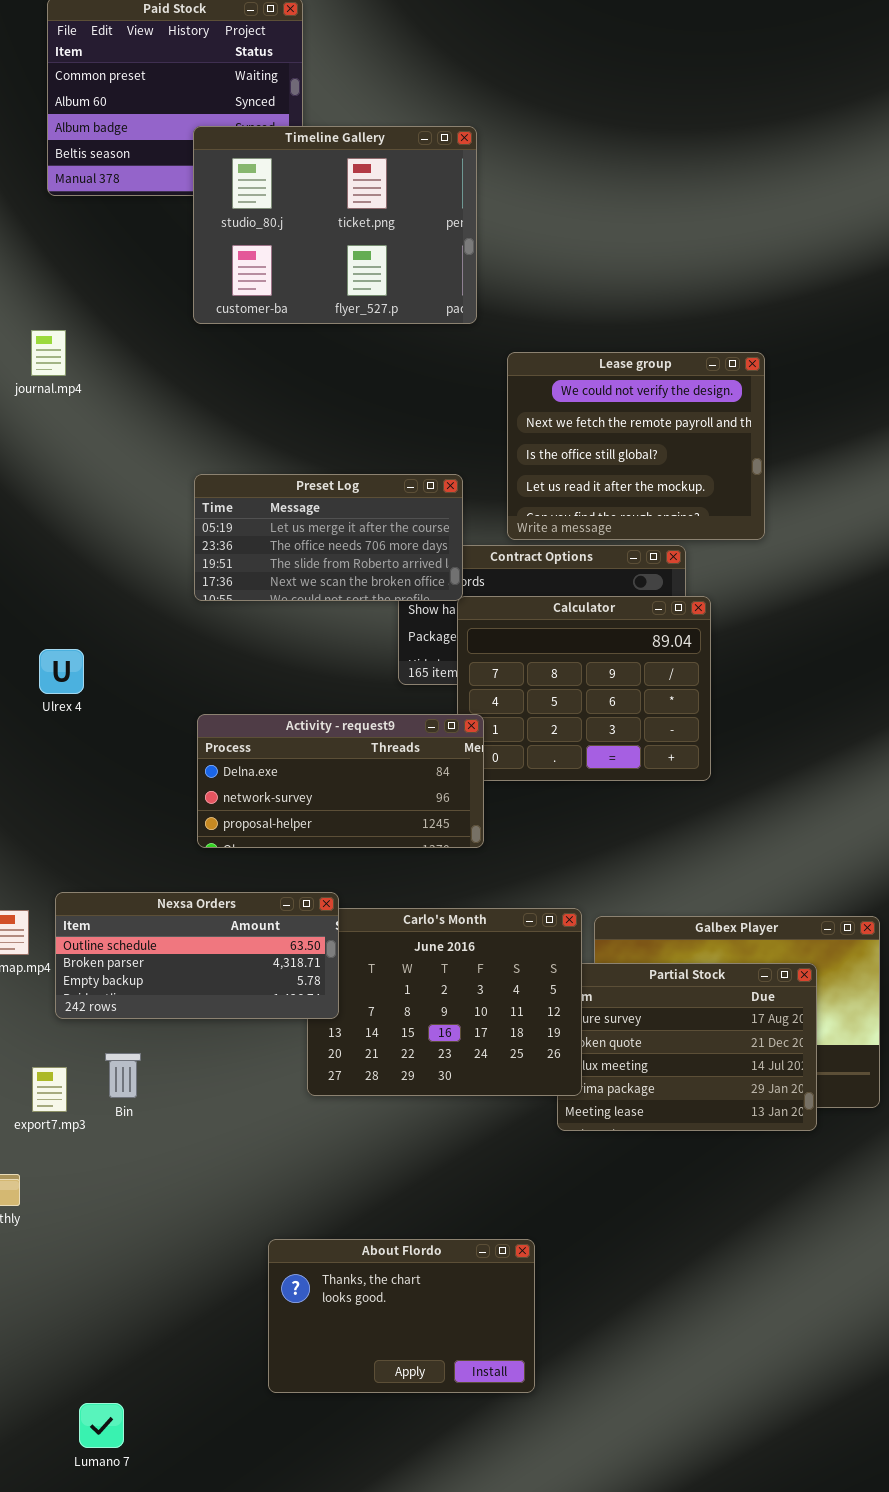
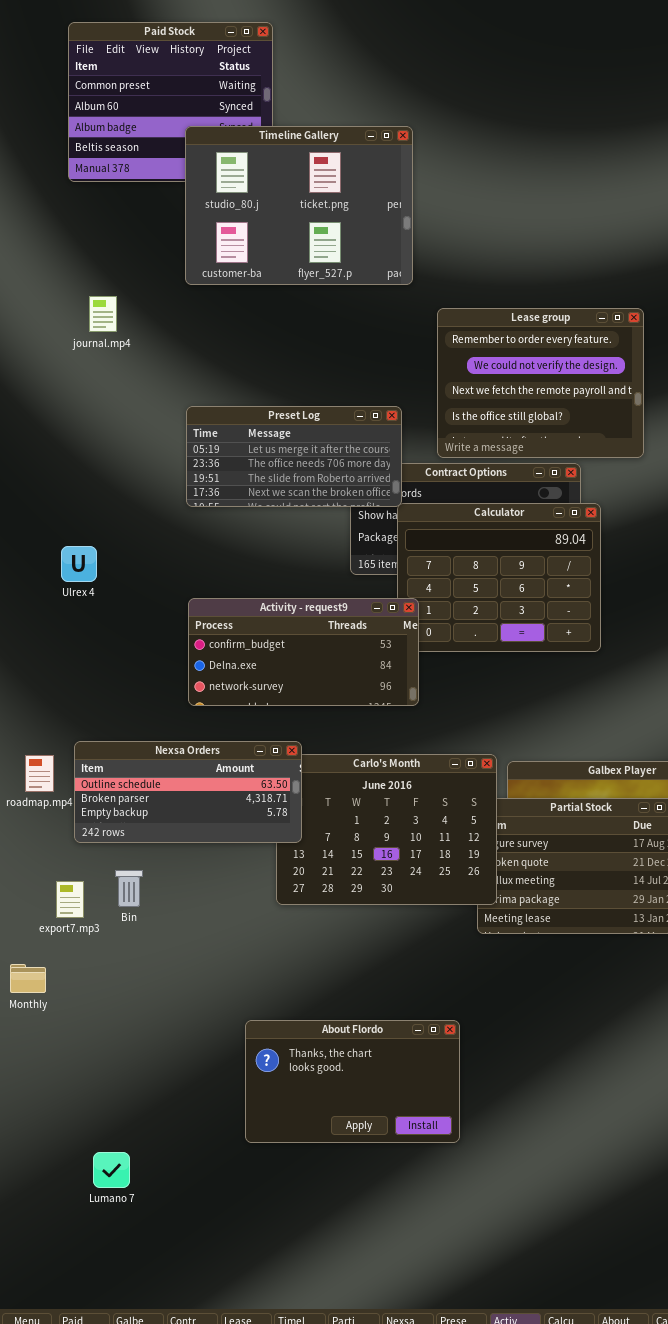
journal.mp4: [31,330,66,376] -> [89,296,117,332], moved
Lease group: [507,352,765,540] -> [437,308,644,458], scrolled up 1 row
Activity - request9: [197,714,484,848] -> [188,598,419,706], scrolled up 1 row

